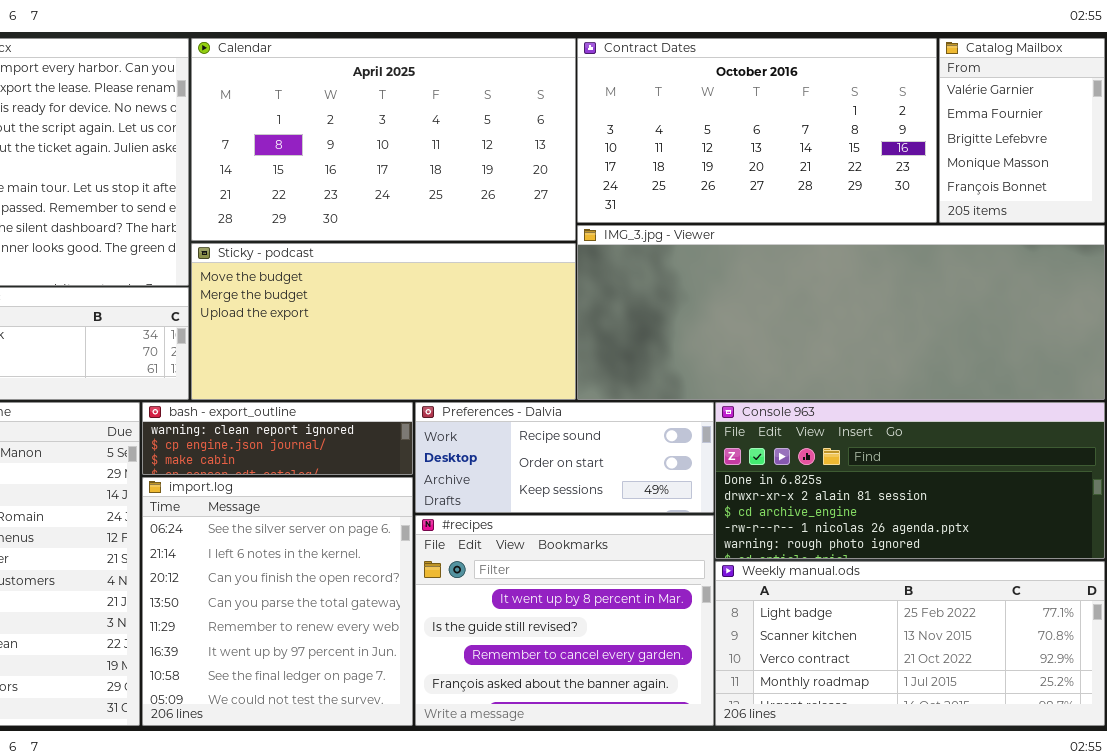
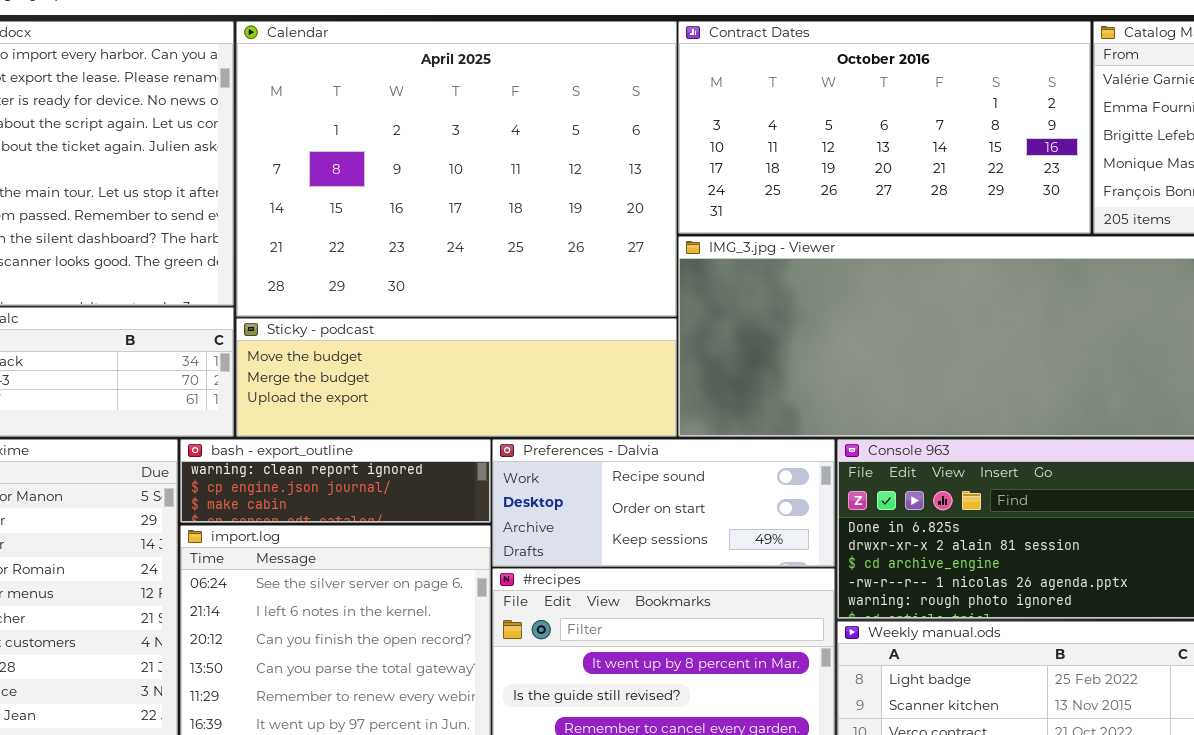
Calendar: [191,38,576,241] -> [236,21,677,317], resized
Sticky - podcast: [191,243,576,400] -> [236,318,677,437], resized

